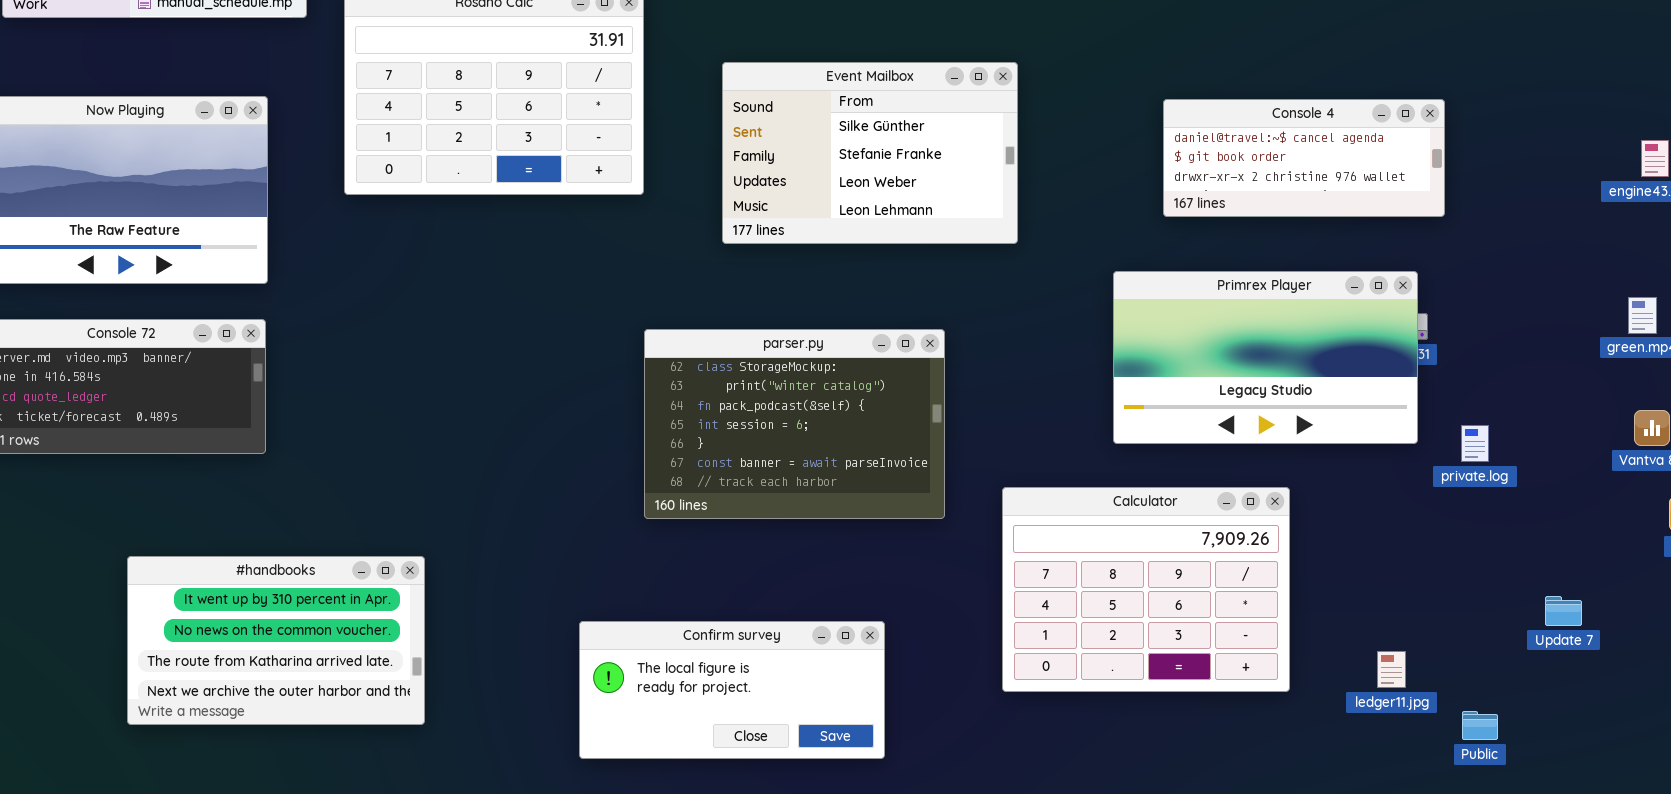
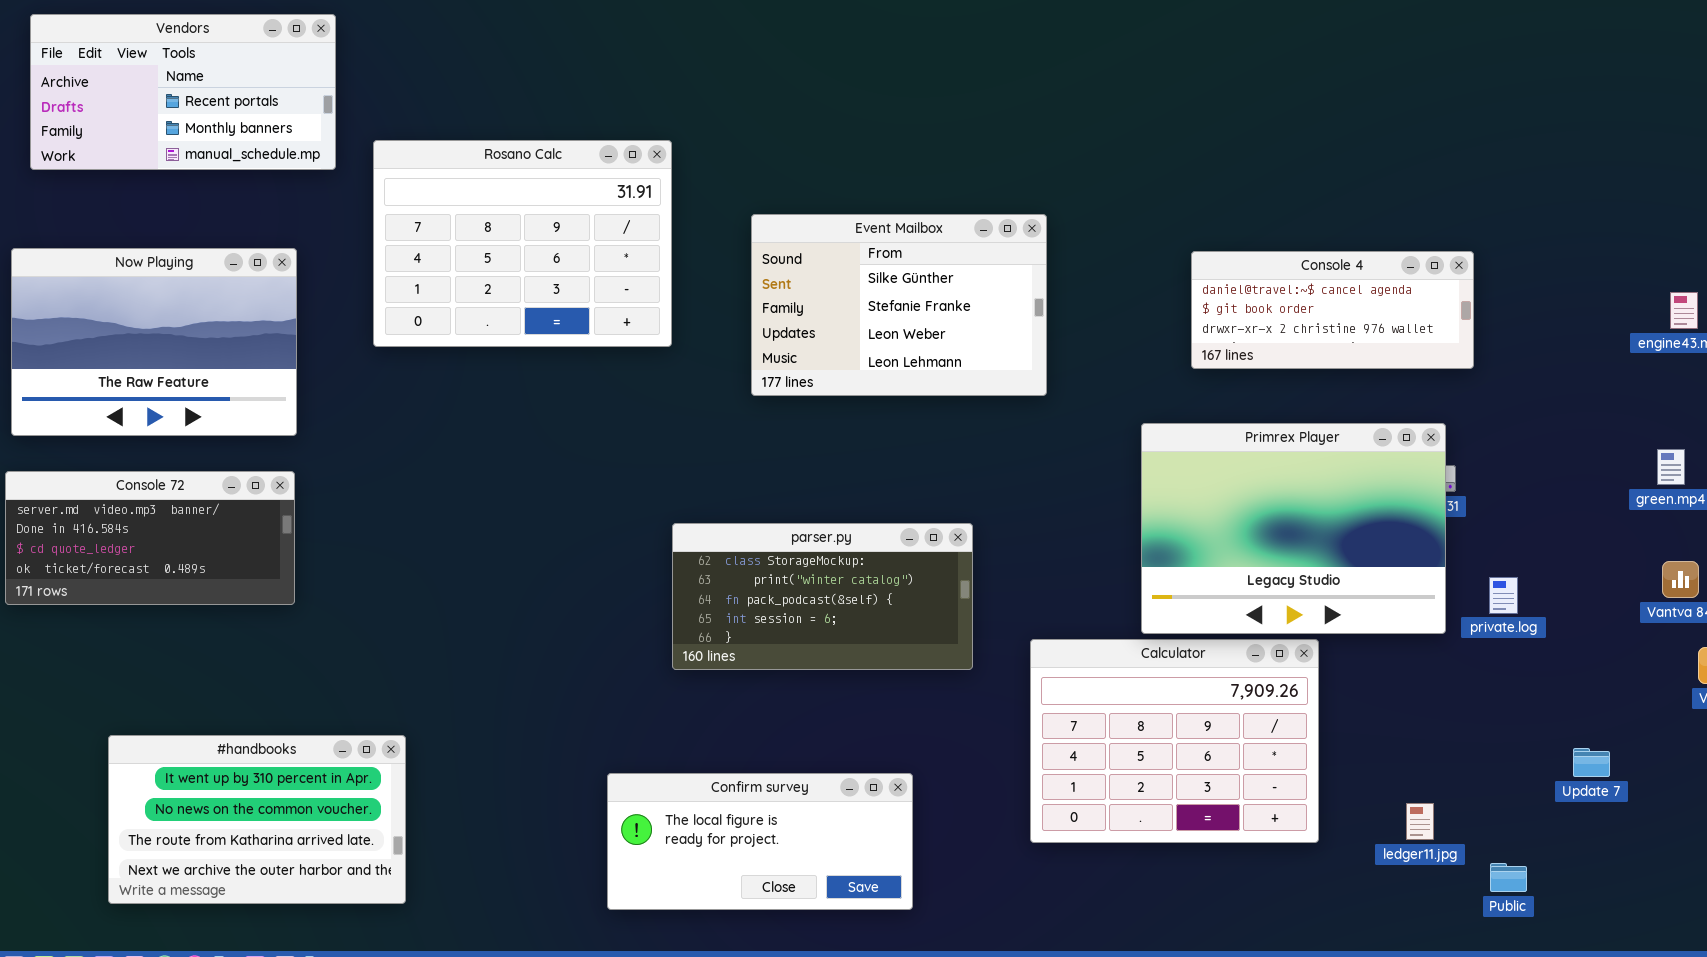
Primrex Player: [1113,271,1418,444] -> [1141,423,1446,634], resized
parser.py: [644,329,945,519] -> [672,523,973,670], resized
#handbooks: [127,556,425,725] -> [108,735,406,904], moved

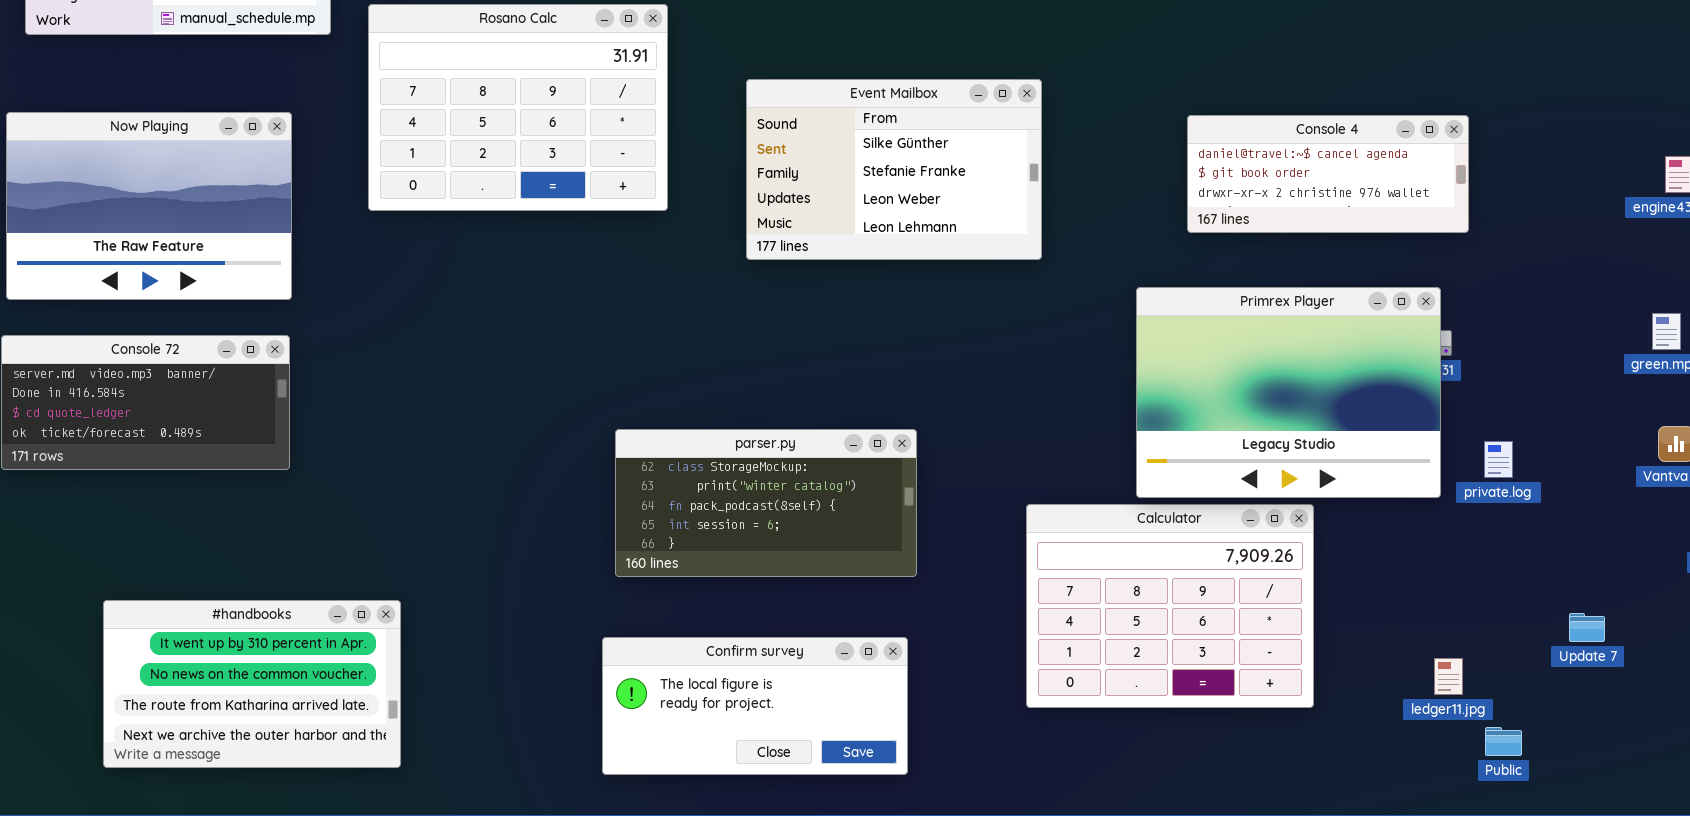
parser.py: [672,523,973,670] -> [615,429,917,577], moved
ledger11.jpg: [1406,803,1434,840] -> [1434,658,1463,695], moved

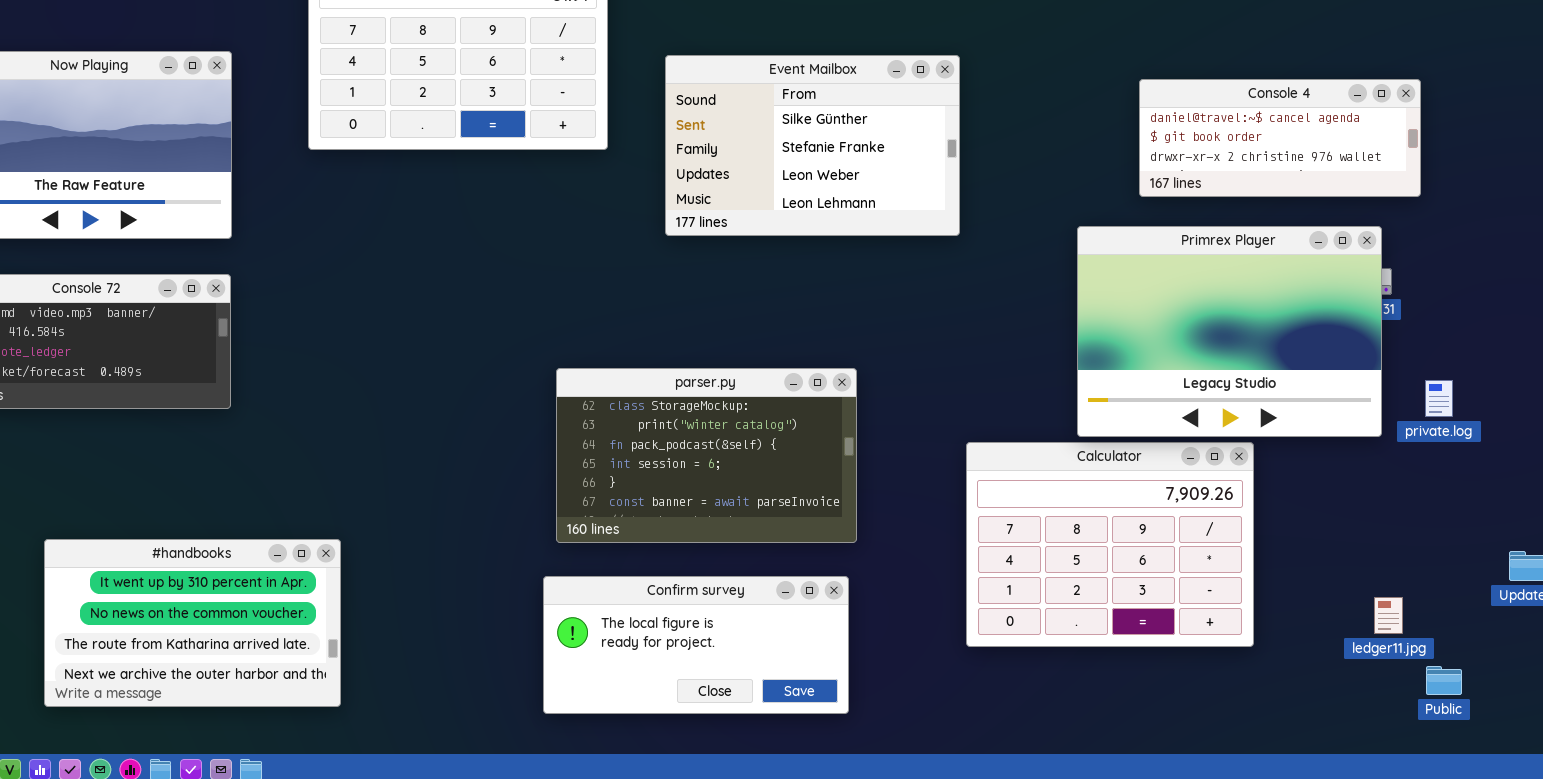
Event Mailbox: [746,79,1042,260] -> [665,55,960,236], moved
Console 4: [1187,115,1469,233] -> [1139,79,1421,197], moved
parser.py: [615,429,917,577] -> [556,368,857,543], resized

